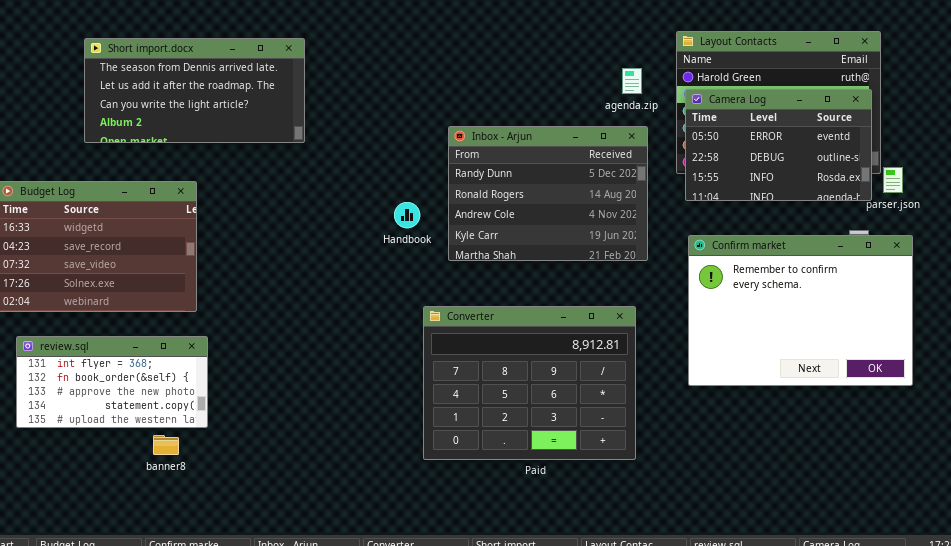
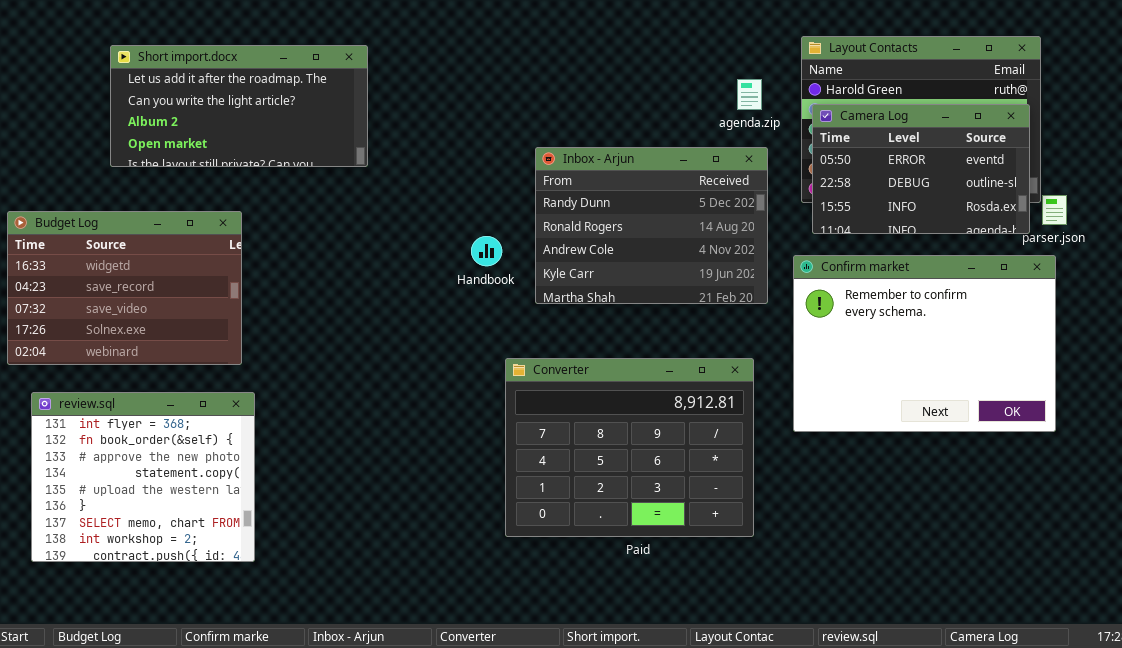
Short import.docx: [84,38,305,143] -> [110,45,368,167], scrolled down 1 row
Confirm market: [688,235,913,386] -> [793,255,1056,432], moved
review.sql: [16,336,208,428] -> [31,392,255,562], resized

